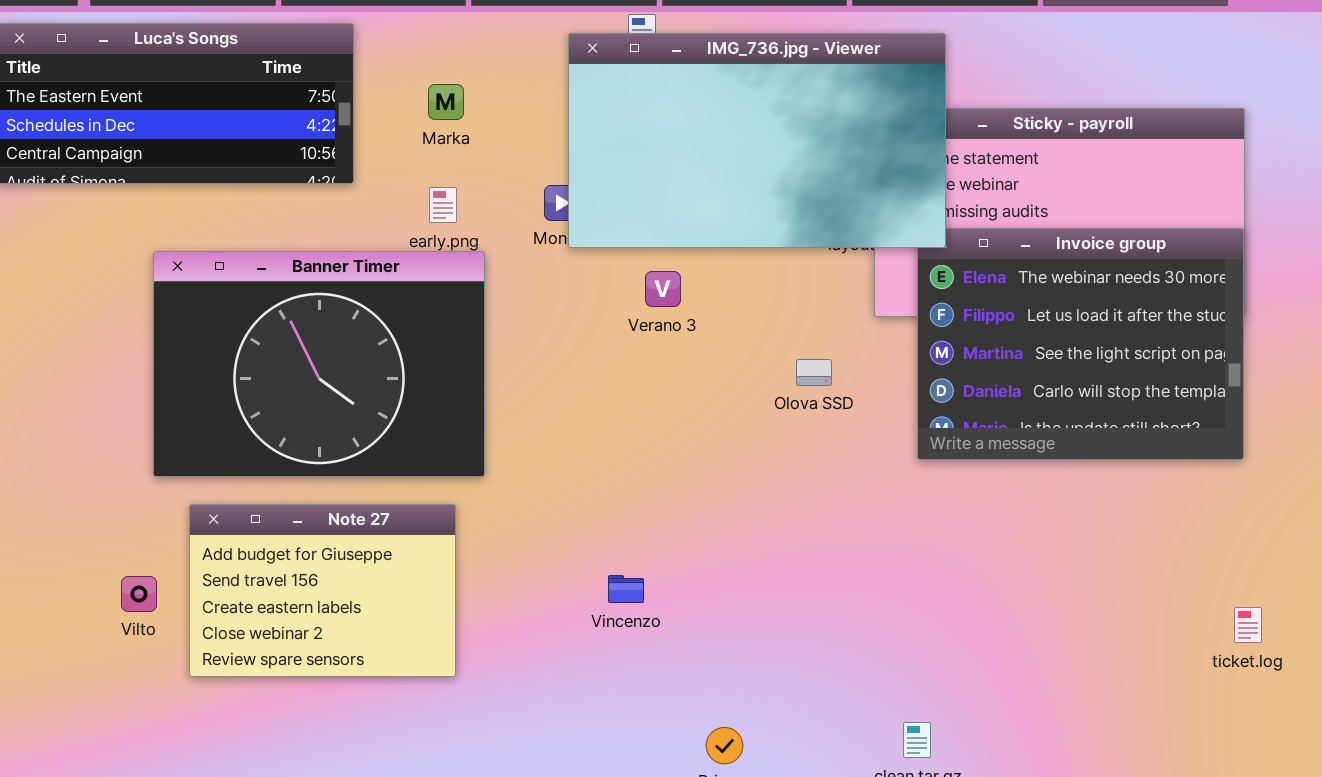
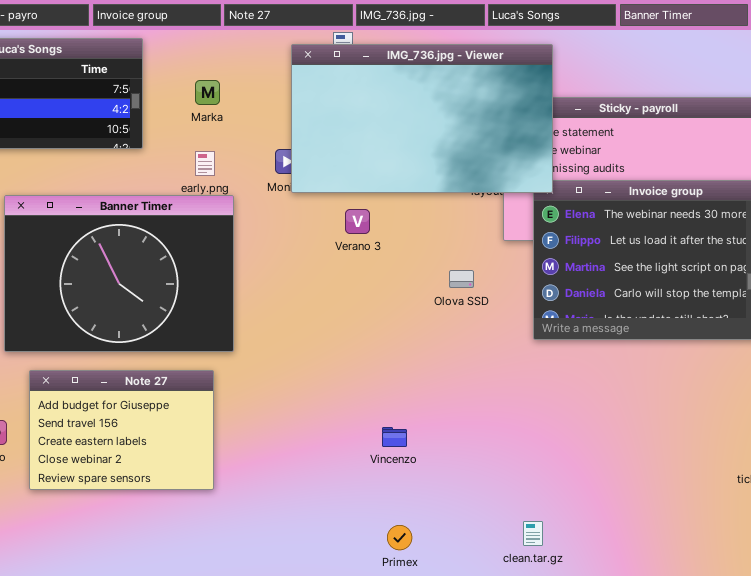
Vincenzo: [608,575,644,603] -> [382,427,407,447], moved

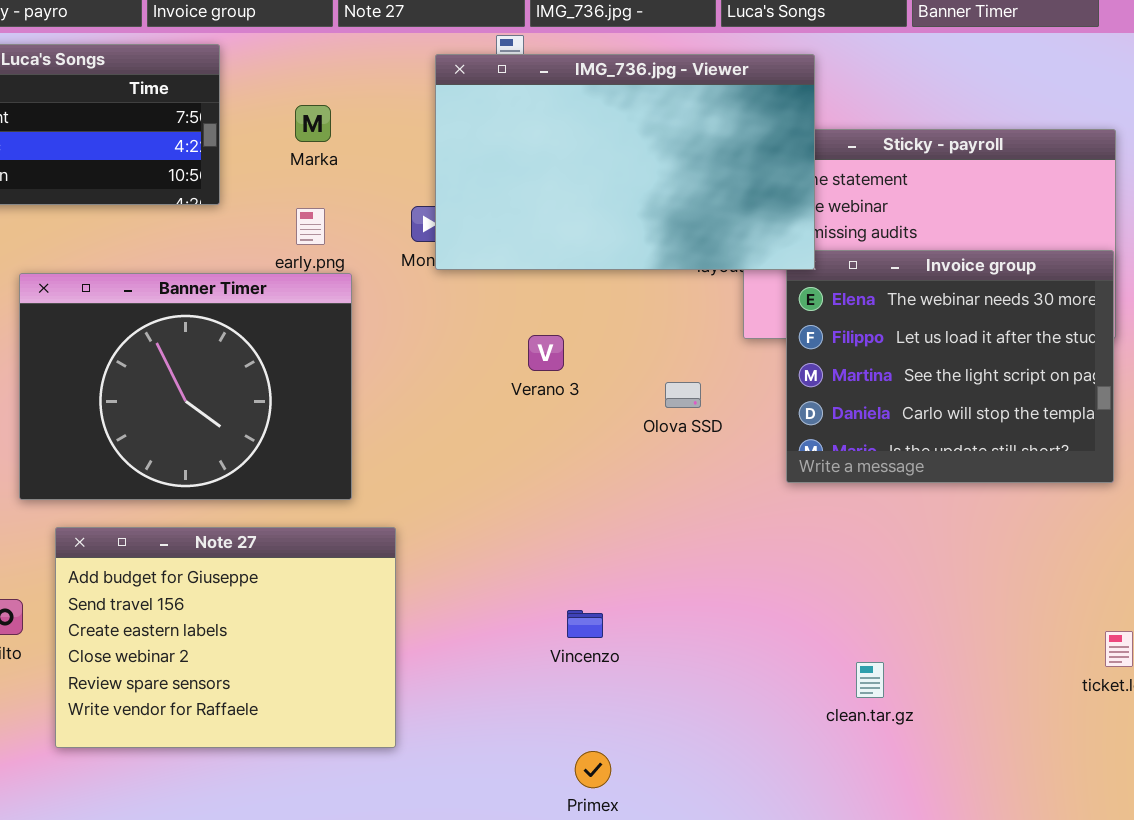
Verano 3: [345,209,370,234] -> [528,335,564,371], moved
Note 27: [29,370,214,490] -> [55,527,396,748], resized
clean.tar.gz: [523,521,543,546] -> [856,662,884,698], moved

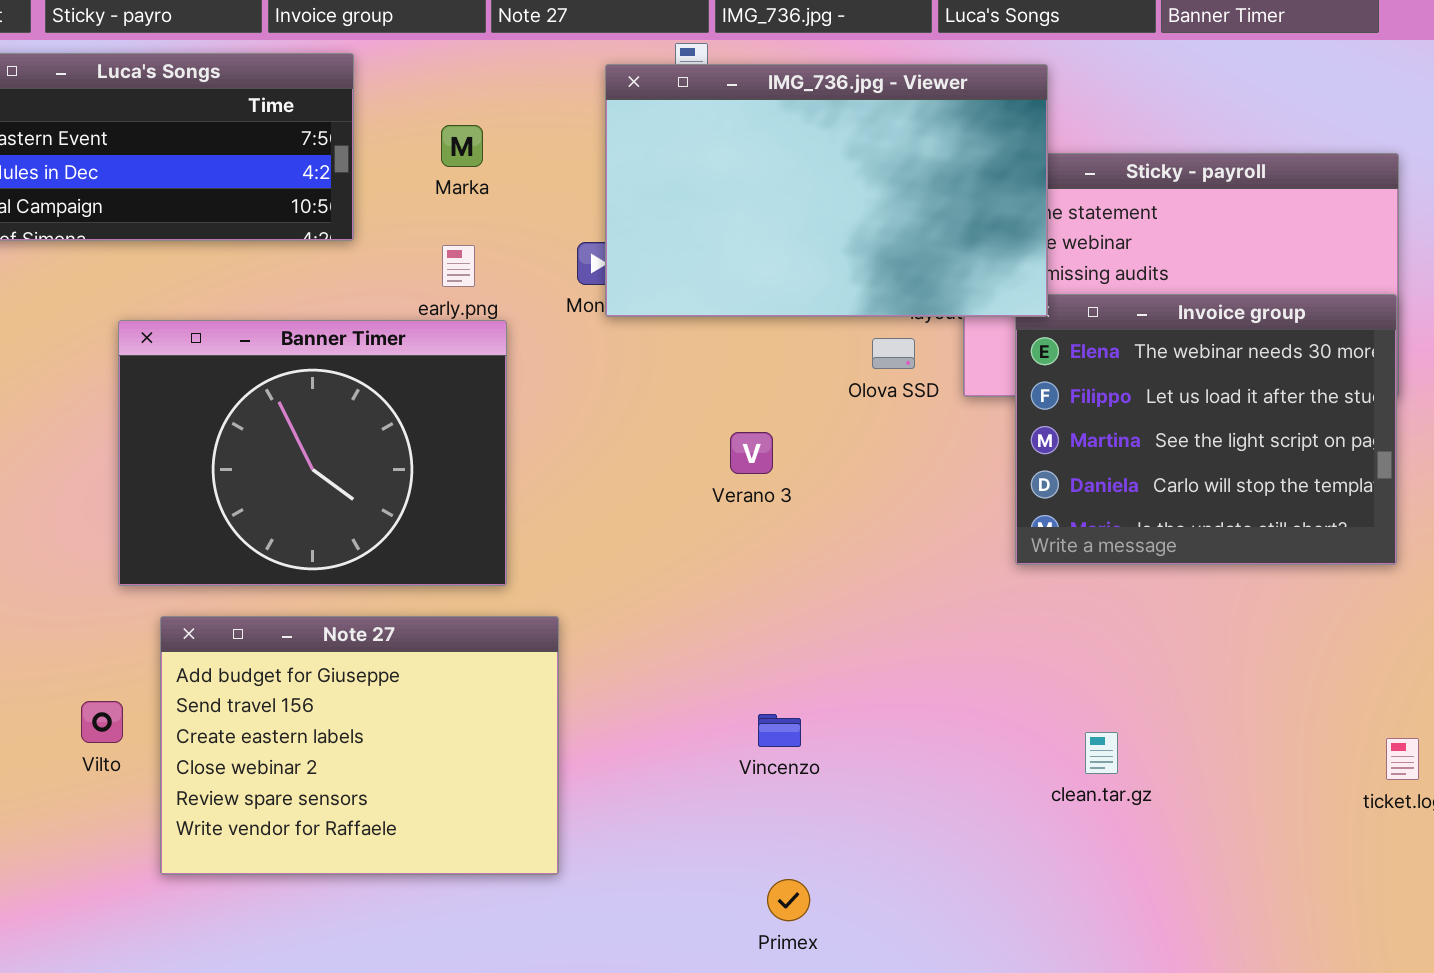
Verano 3: [528,335,564,371] -> [730,432,773,474], moved
Olova SSD: [665,382,701,408] -> [872,338,915,369], moved
clean.tar.gz: [856,662,884,698] -> [1085,732,1118,774], moved

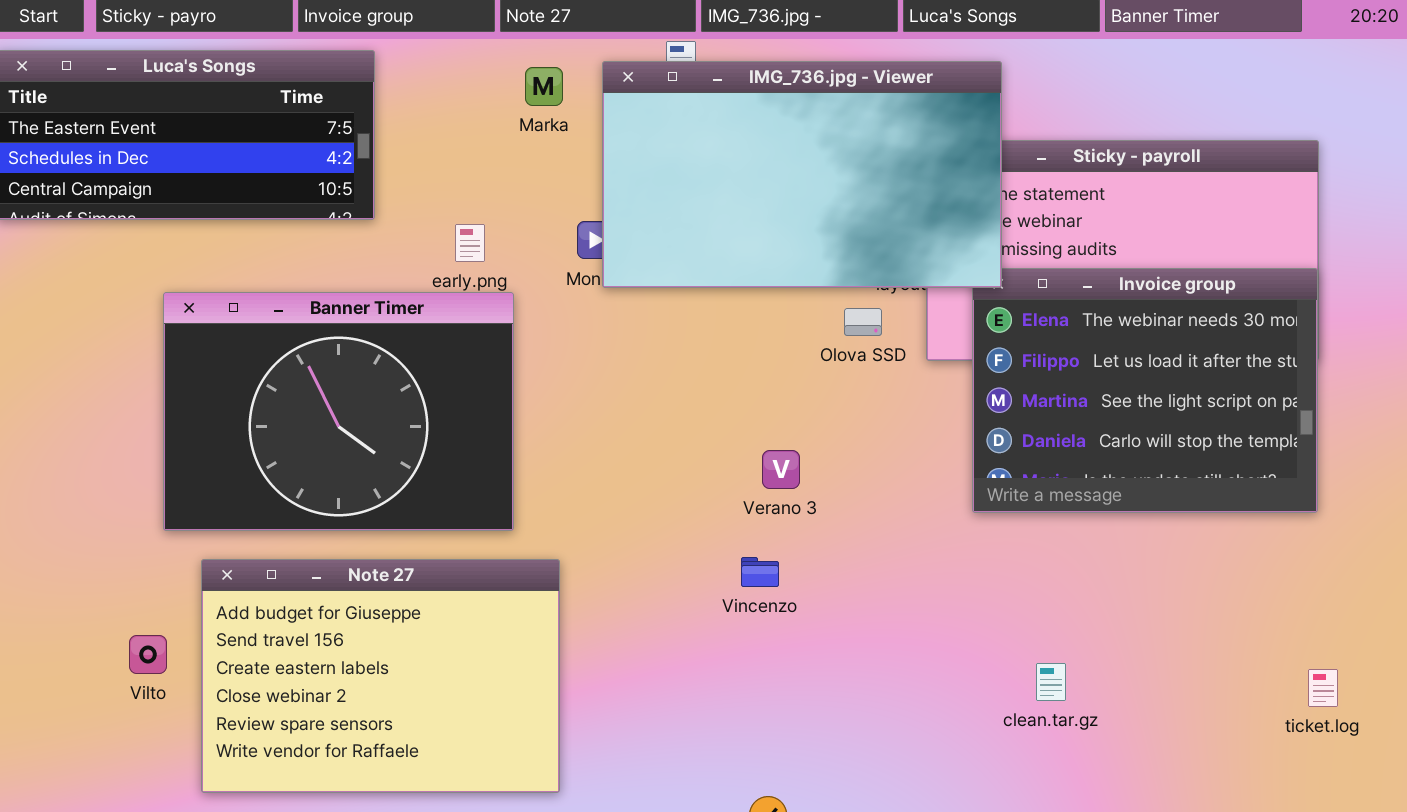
Marka: [441,125,483,167] -> [525,67,563,106], moved
Verano 3: [730,432,773,474] -> [762,450,800,489], moved
Vincenzo: [758,714,801,747] -> [741,557,779,587], moved

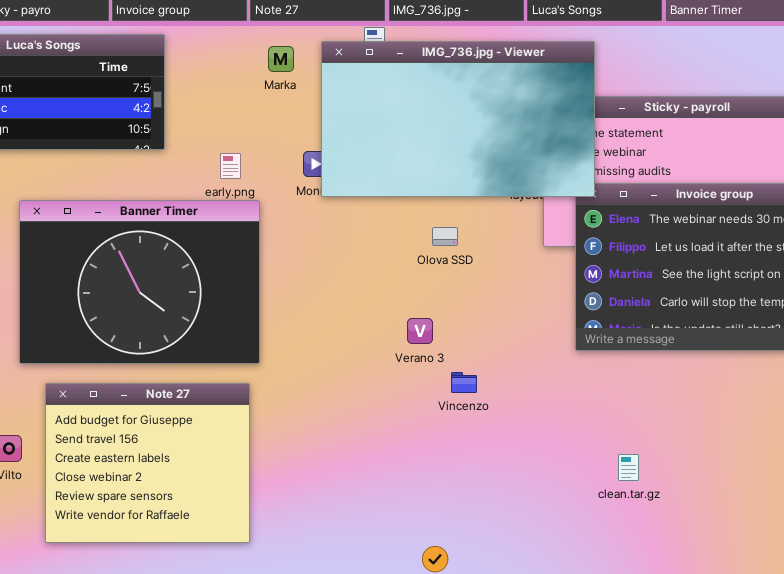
Olova SSD: [844,308,882,336] -> [432,227,458,246], moved
Verano 3: [762,450,800,489] -> [407,318,433,344], moved
Vincenzo: [741,557,779,587] -> [451,372,477,393], moved
Note 27: [201,559,560,793] -> [45,383,250,543], resized

